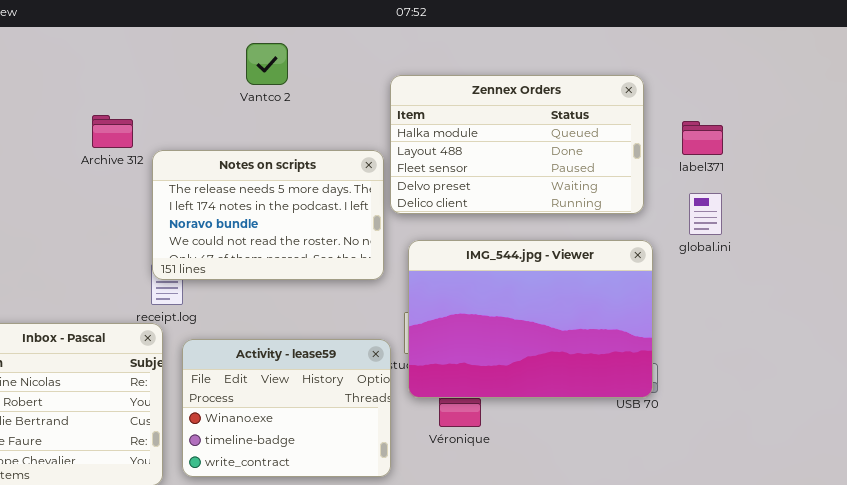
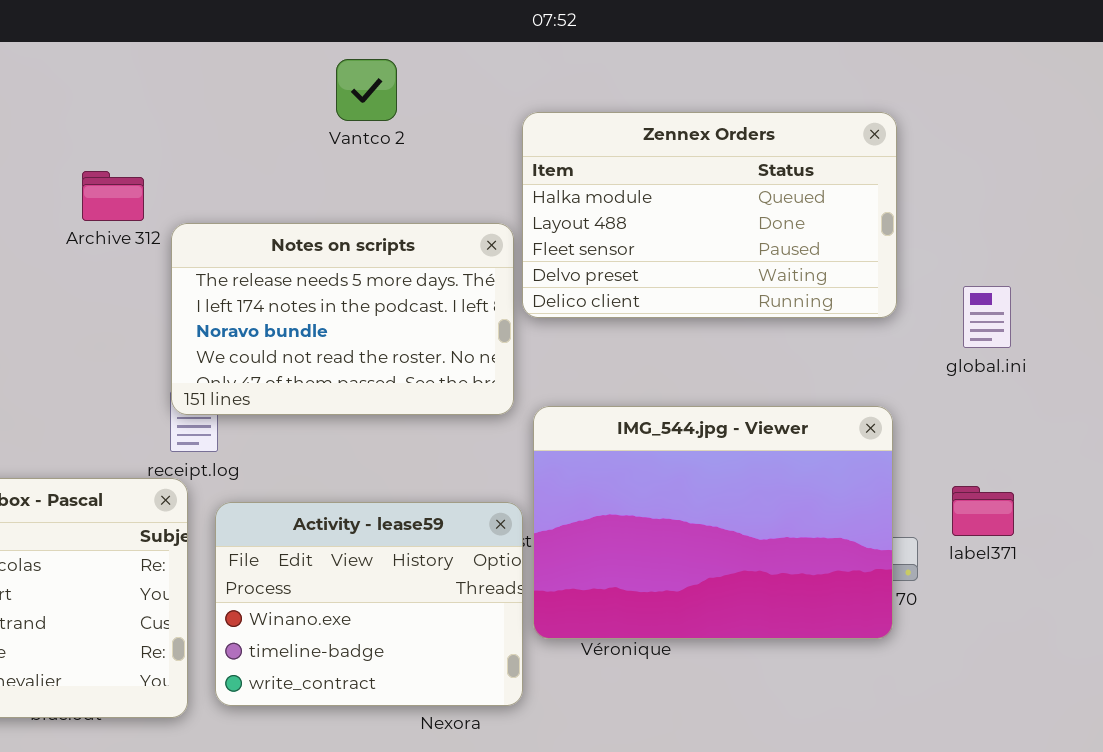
Vantco 2: [246,43,288,85] -> [336,59,397,121], moved
label371: [682,121,723,155] -> [952,486,1014,536], moved
IMG_544.jpg - Viewer: [408,240,653,398] -> [533,406,893,639], moved

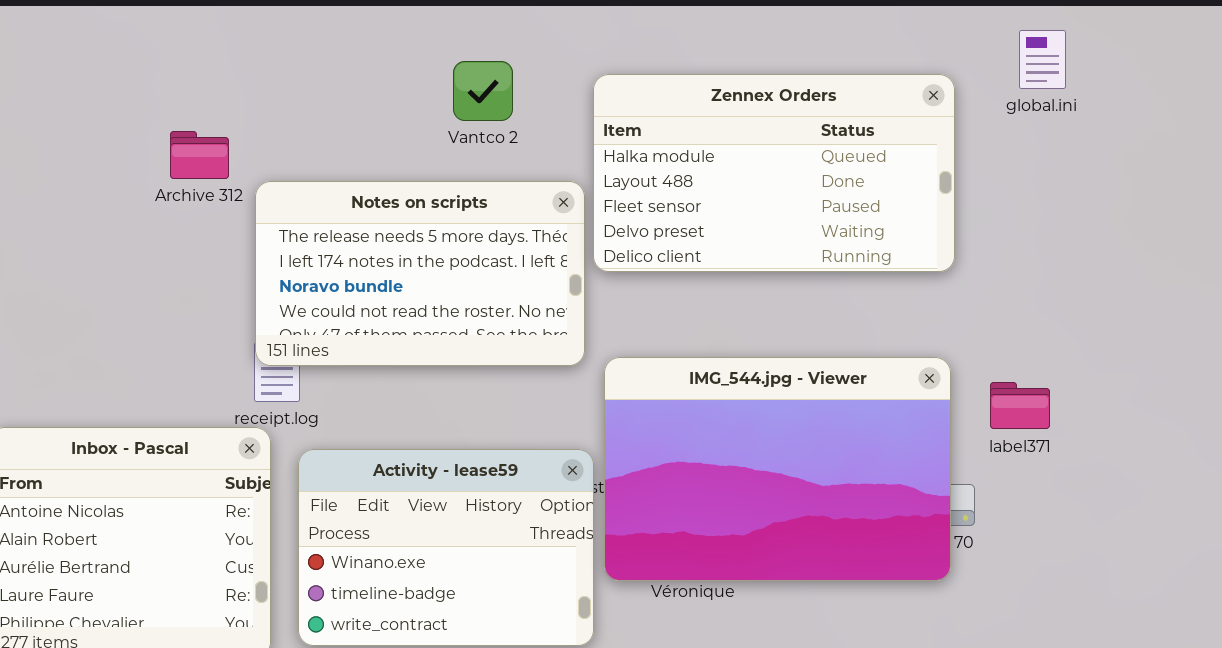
Vantco 2: [336,59,397,121] -> [453,61,513,121], moved
global.ini: [963,286,1011,348] -> [1019,30,1066,89], moved
label371: [952,486,1014,536] -> [990,382,1050,429], moved

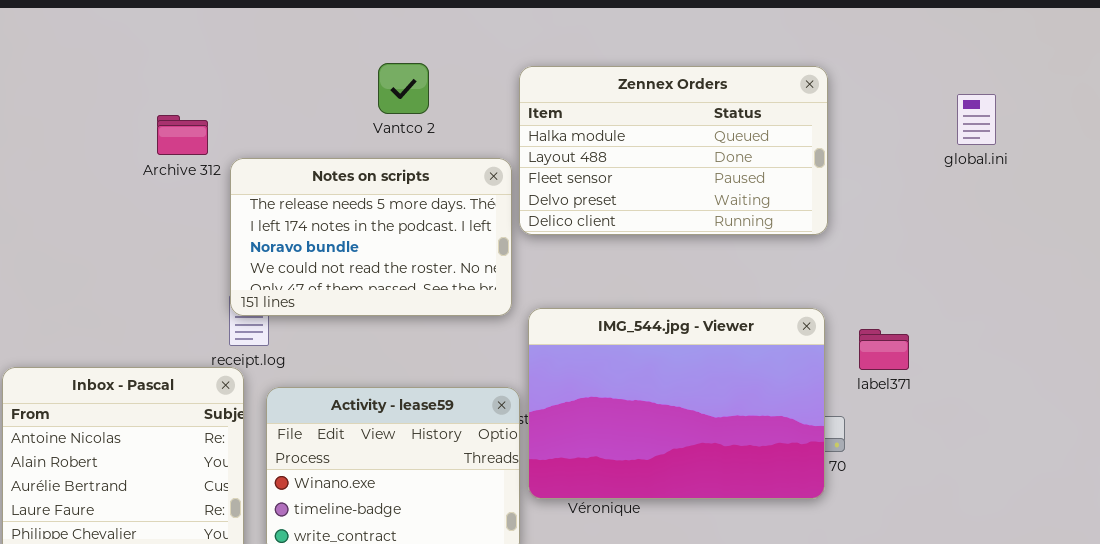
global.ini: [1019,30,1066,89] -> [957,94,996,145], moved
Vantco 2: [453,61,513,121] -> [378,63,429,114], moved

